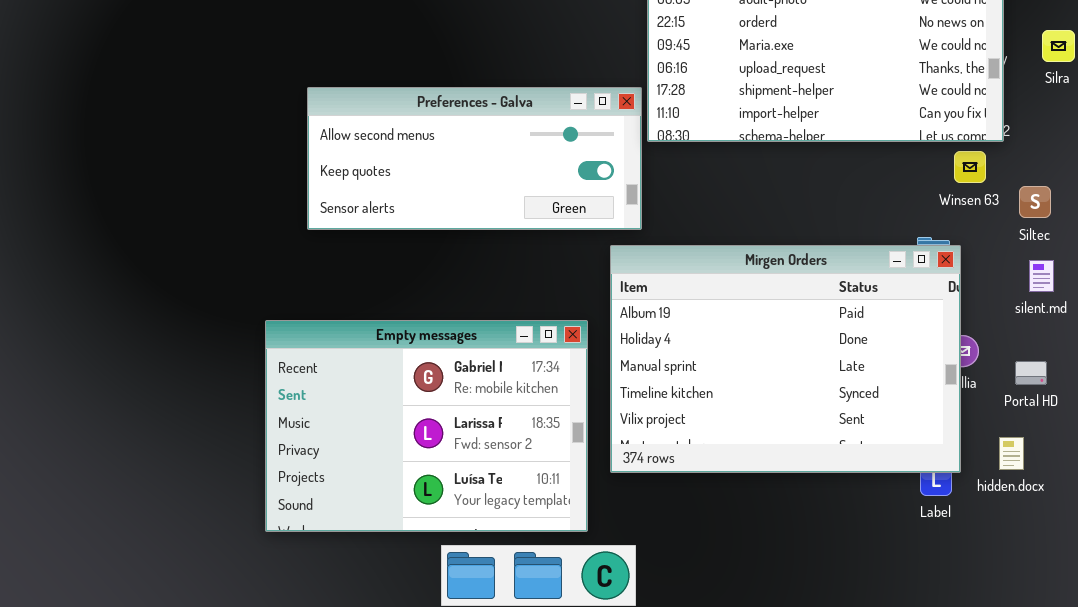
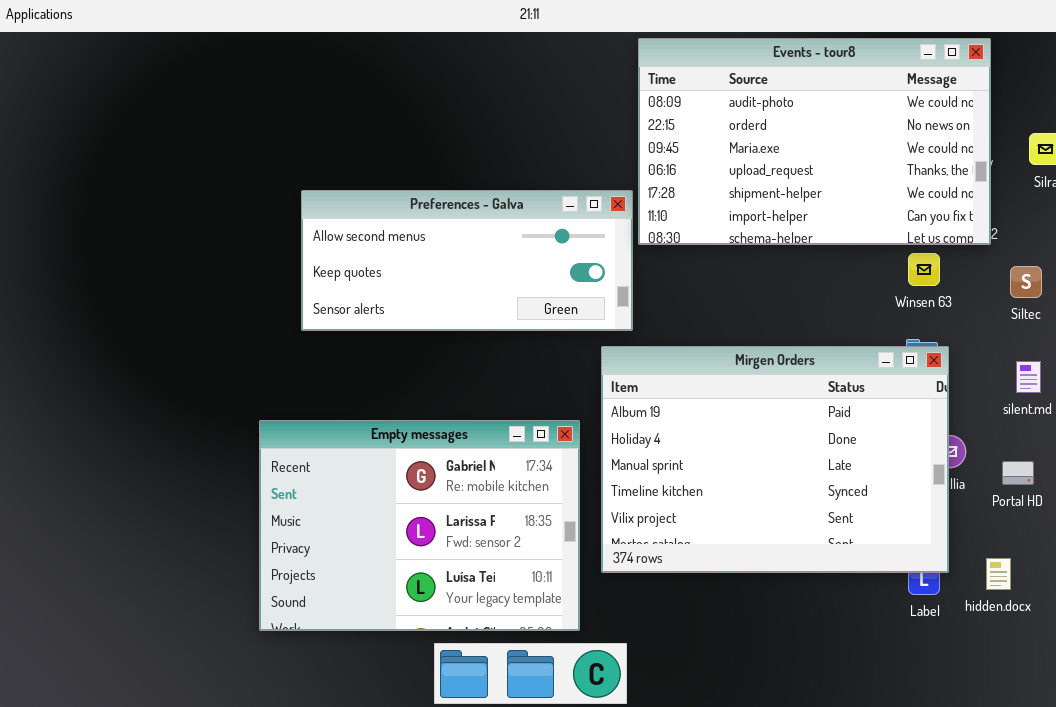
Winsen 63: [954,151,986,183] -> [908,253,940,286], moved
Siltec: [1019,186,1051,218] -> [1010,266,1042,298], moved
hidden.docx: [999,437,1024,470] -> [986,558,1011,590], moved

